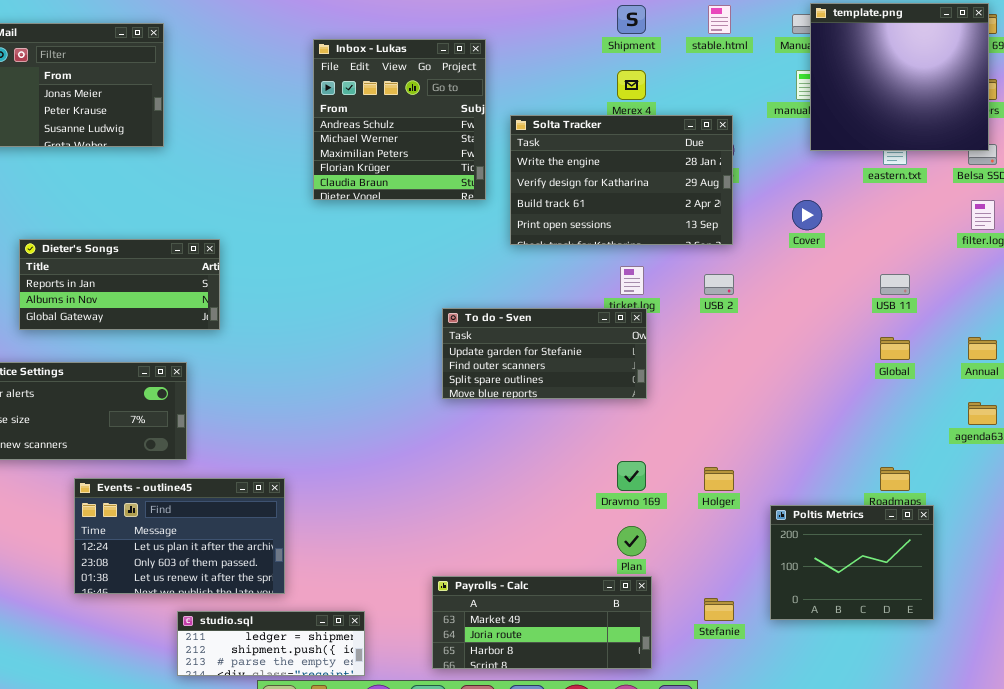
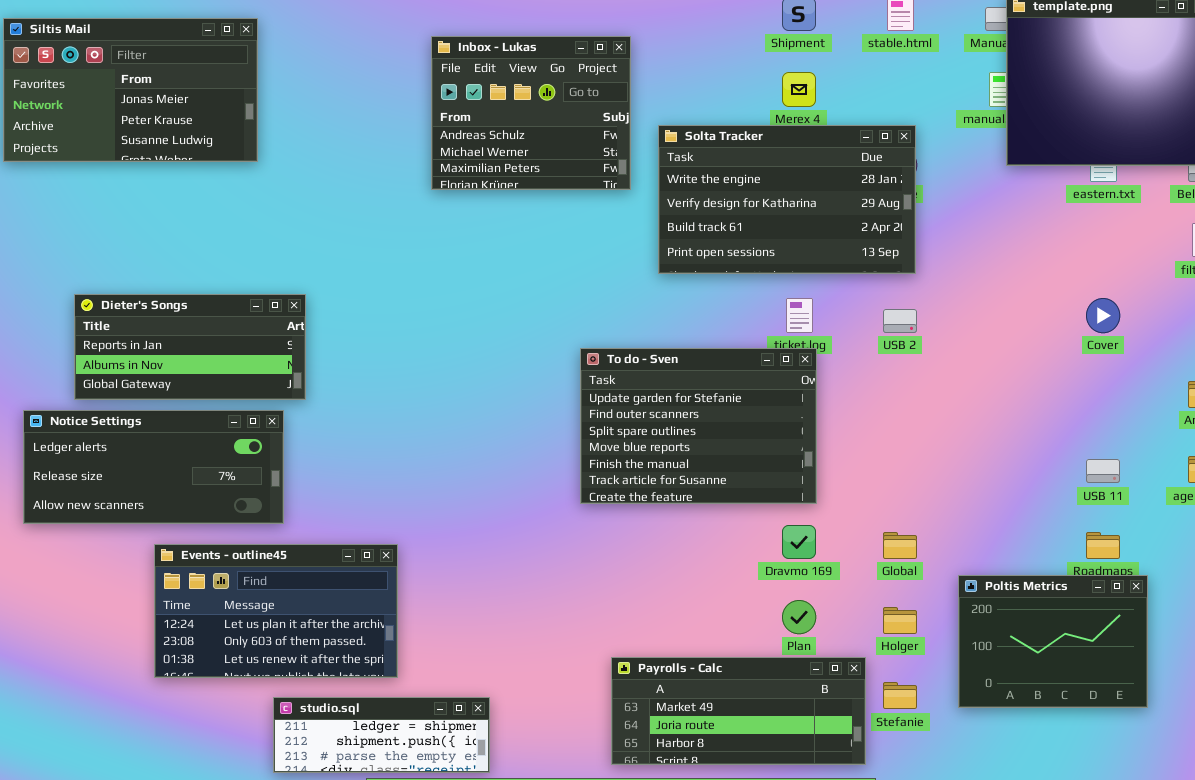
Inbox - Lukas: [313,39,486,200] -> [431,36,631,190], resized
Cover: [792,200,822,230] -> [1086,298,1120,333], moved
Dieter's Songs: [19,239,220,330] -> [74,294,306,400], moved
USB 11: [880,274,910,295] -> [1086,459,1120,483], moved
To do - Sven: [442,308,647,399] -> [580,348,817,504], resized
Global: [880,337,910,360] -> [883,532,917,559], moved
Holger: [704,467,734,491] -> [883,607,917,634], moved
Payrolls - Calc: [432,576,652,669] -> [611,657,866,765], moved

